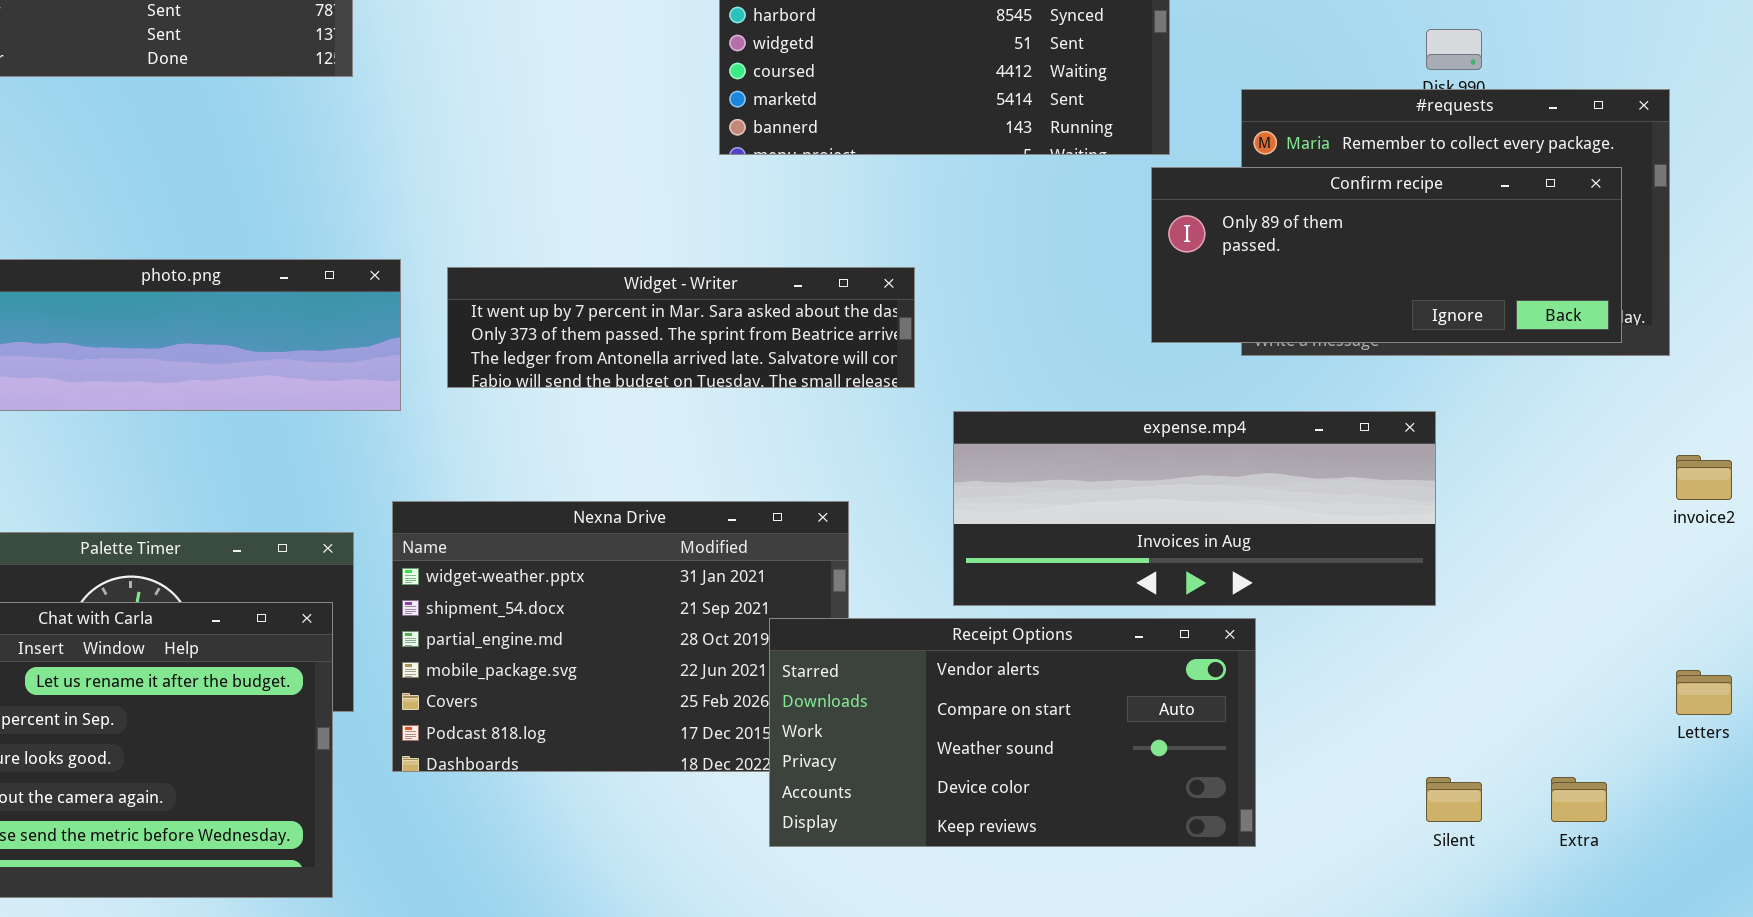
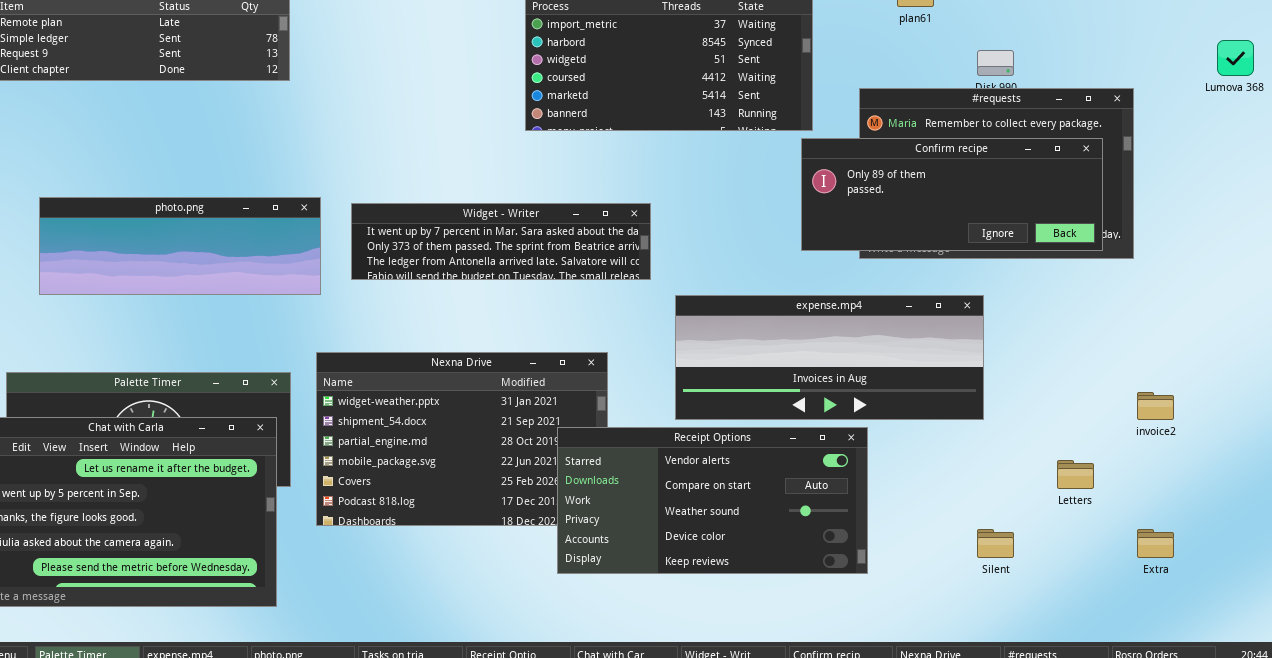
invoice2: [1676,455,1732,500] -> [1137,392,1174,420], moved
Letters: [1676,670,1732,715] -> [1057,460,1094,489], moved
Extra: [1551,777,1607,822] -> [1137,529,1174,558], moved

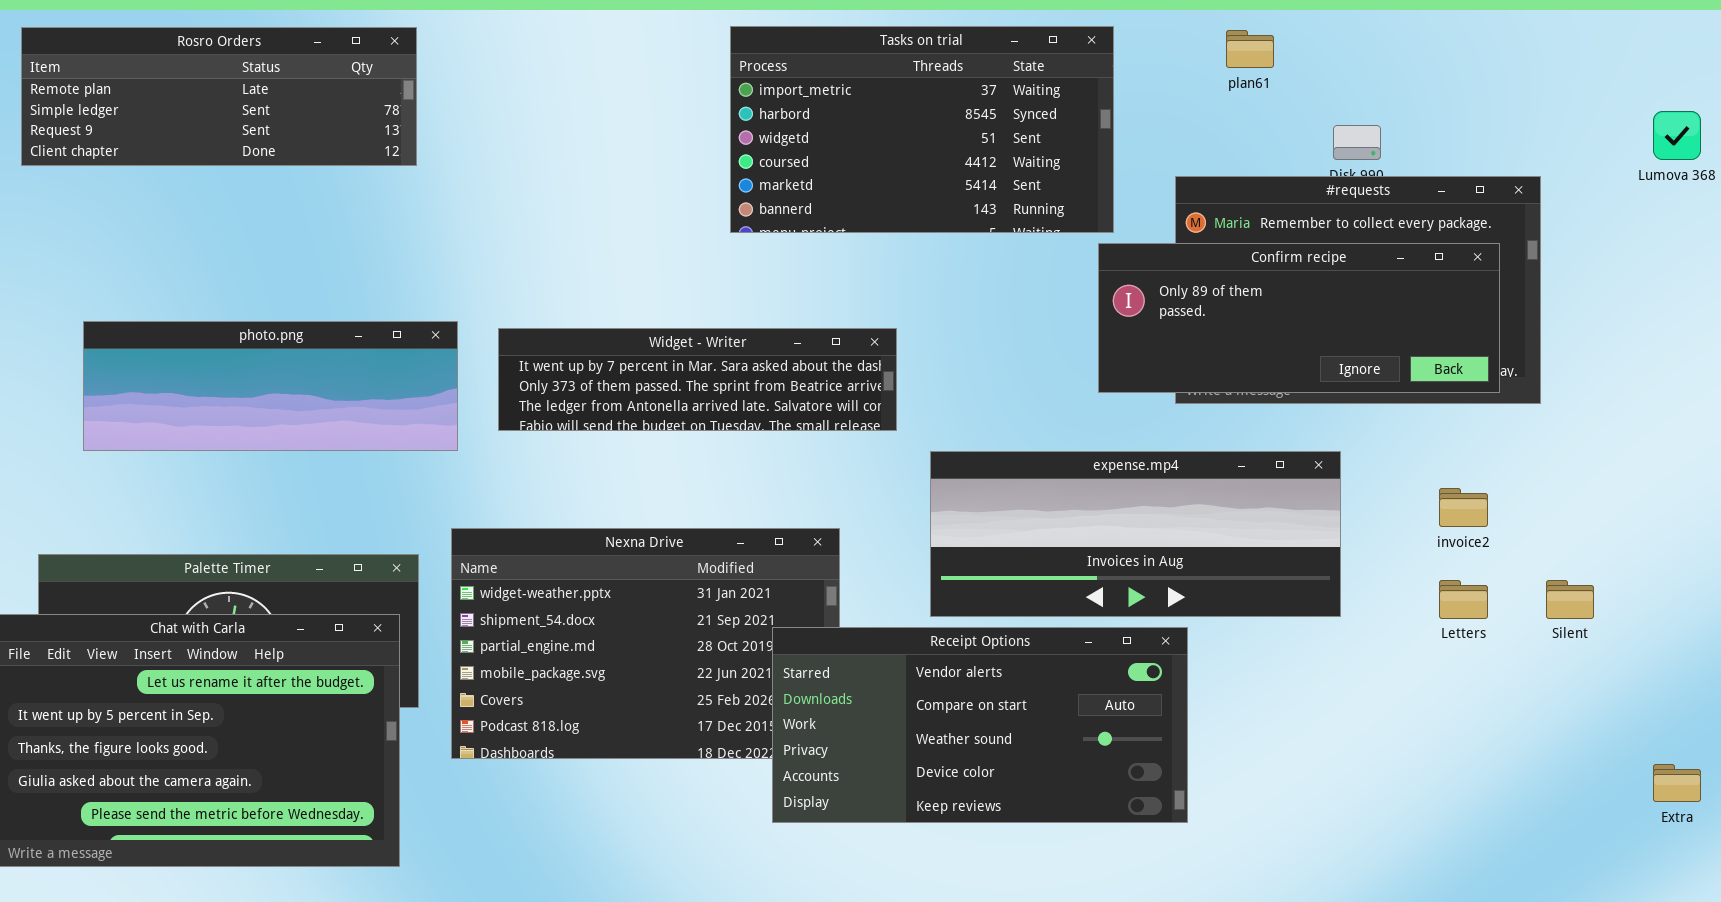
invoice2: [1137,392,1174,420] -> [1439,488,1488,527], moved
Letters: [1057,460,1094,489] -> [1439,580,1488,619], moved
Silent: [977,529,1014,558] -> [1546,580,1594,619], moved
Extra: [1137,529,1174,558] -> [1653,764,1701,802], moved

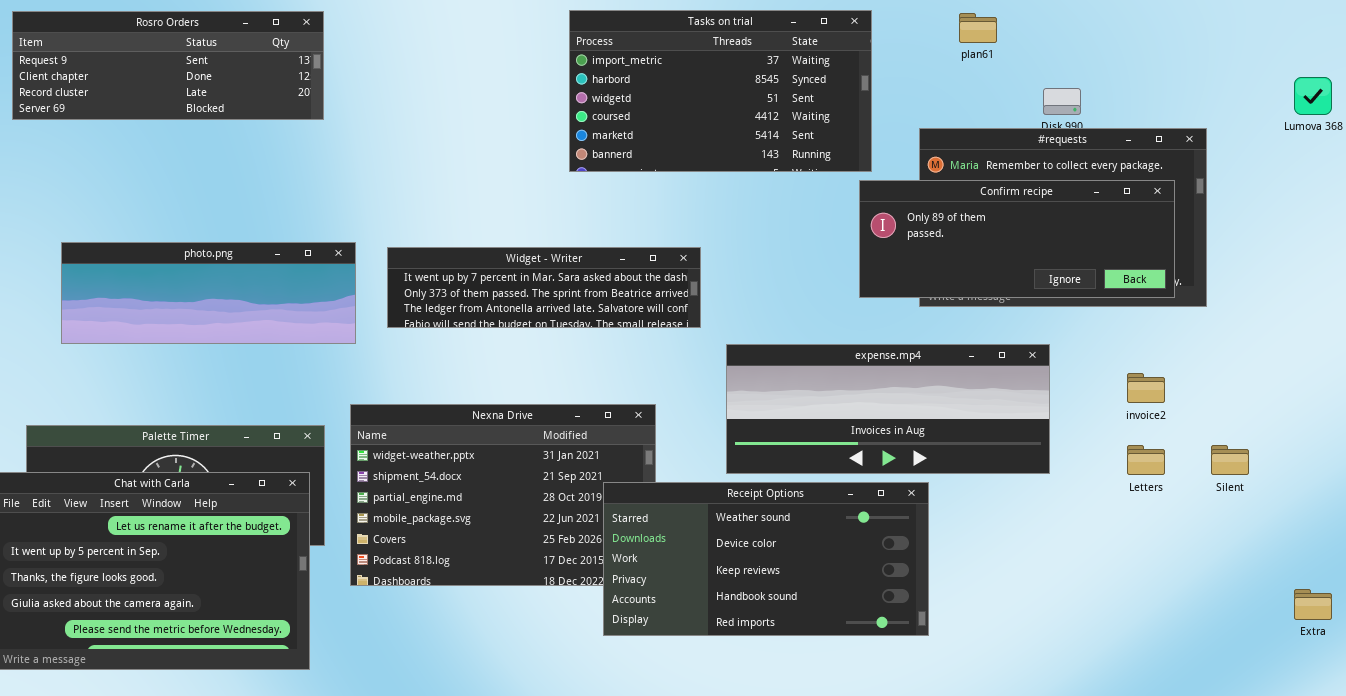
Rosro Orders: [21,27,417,166] -> [12,11,324,120], scrolled down 2 rows
Receipt Options: [772,627,1188,823] -> [603,482,929,636], scrolled down 2 rows

